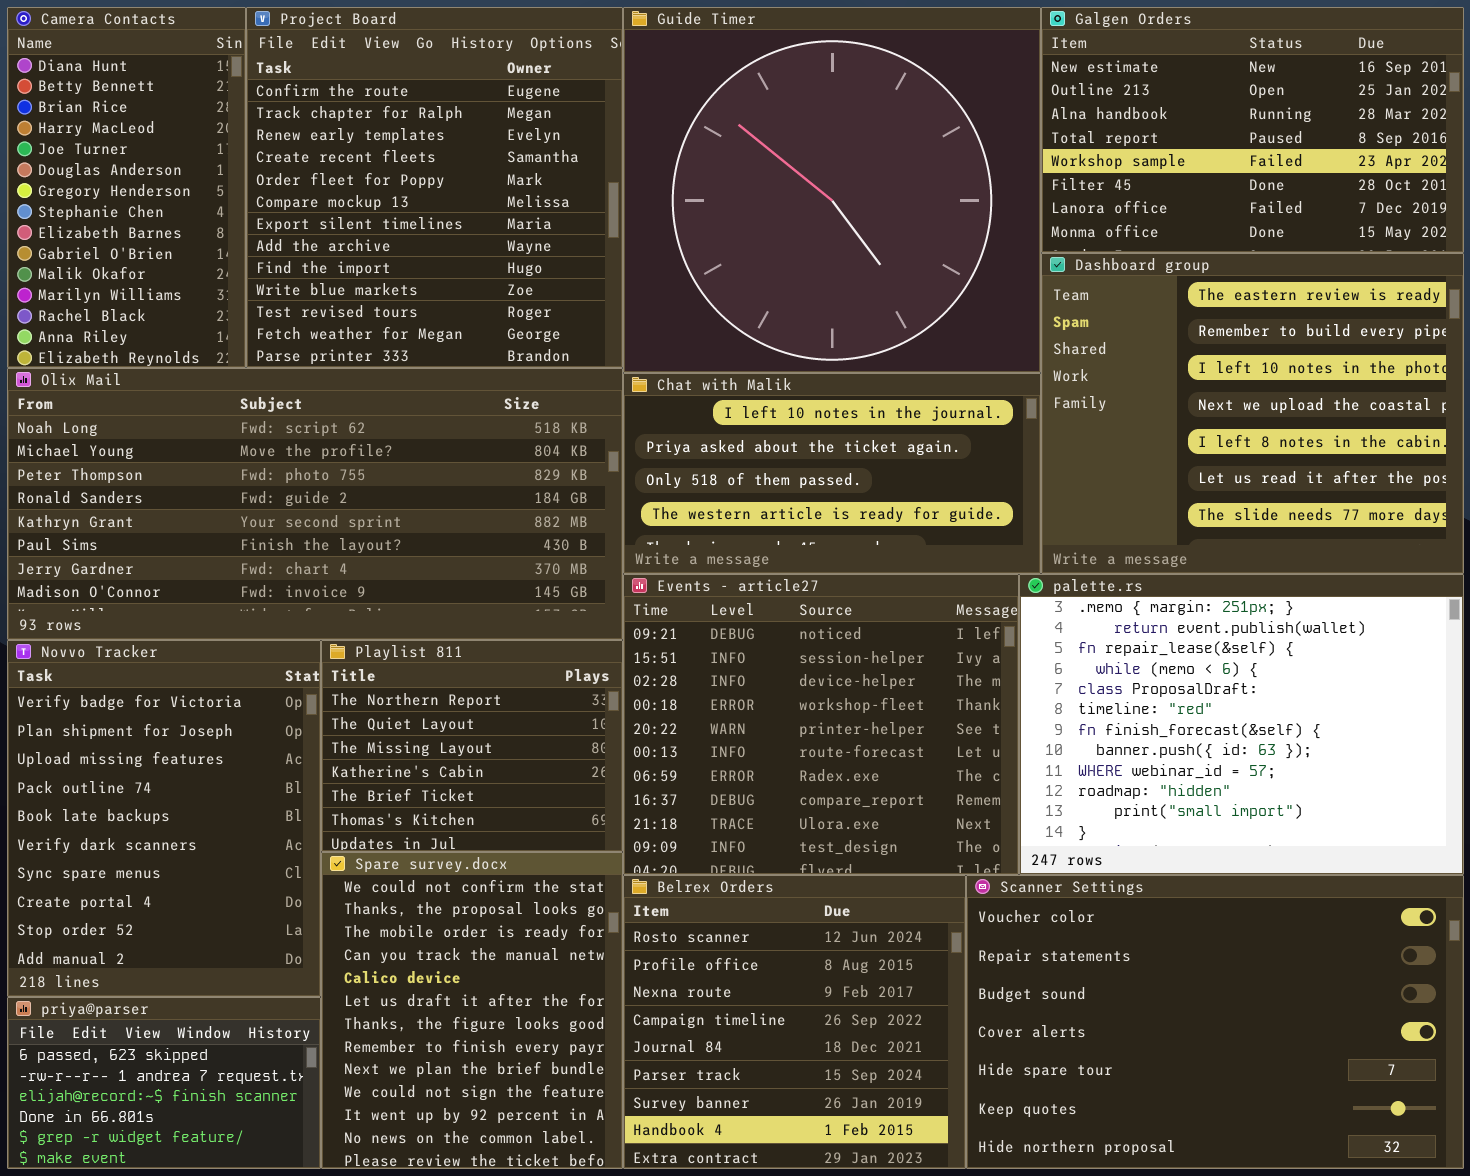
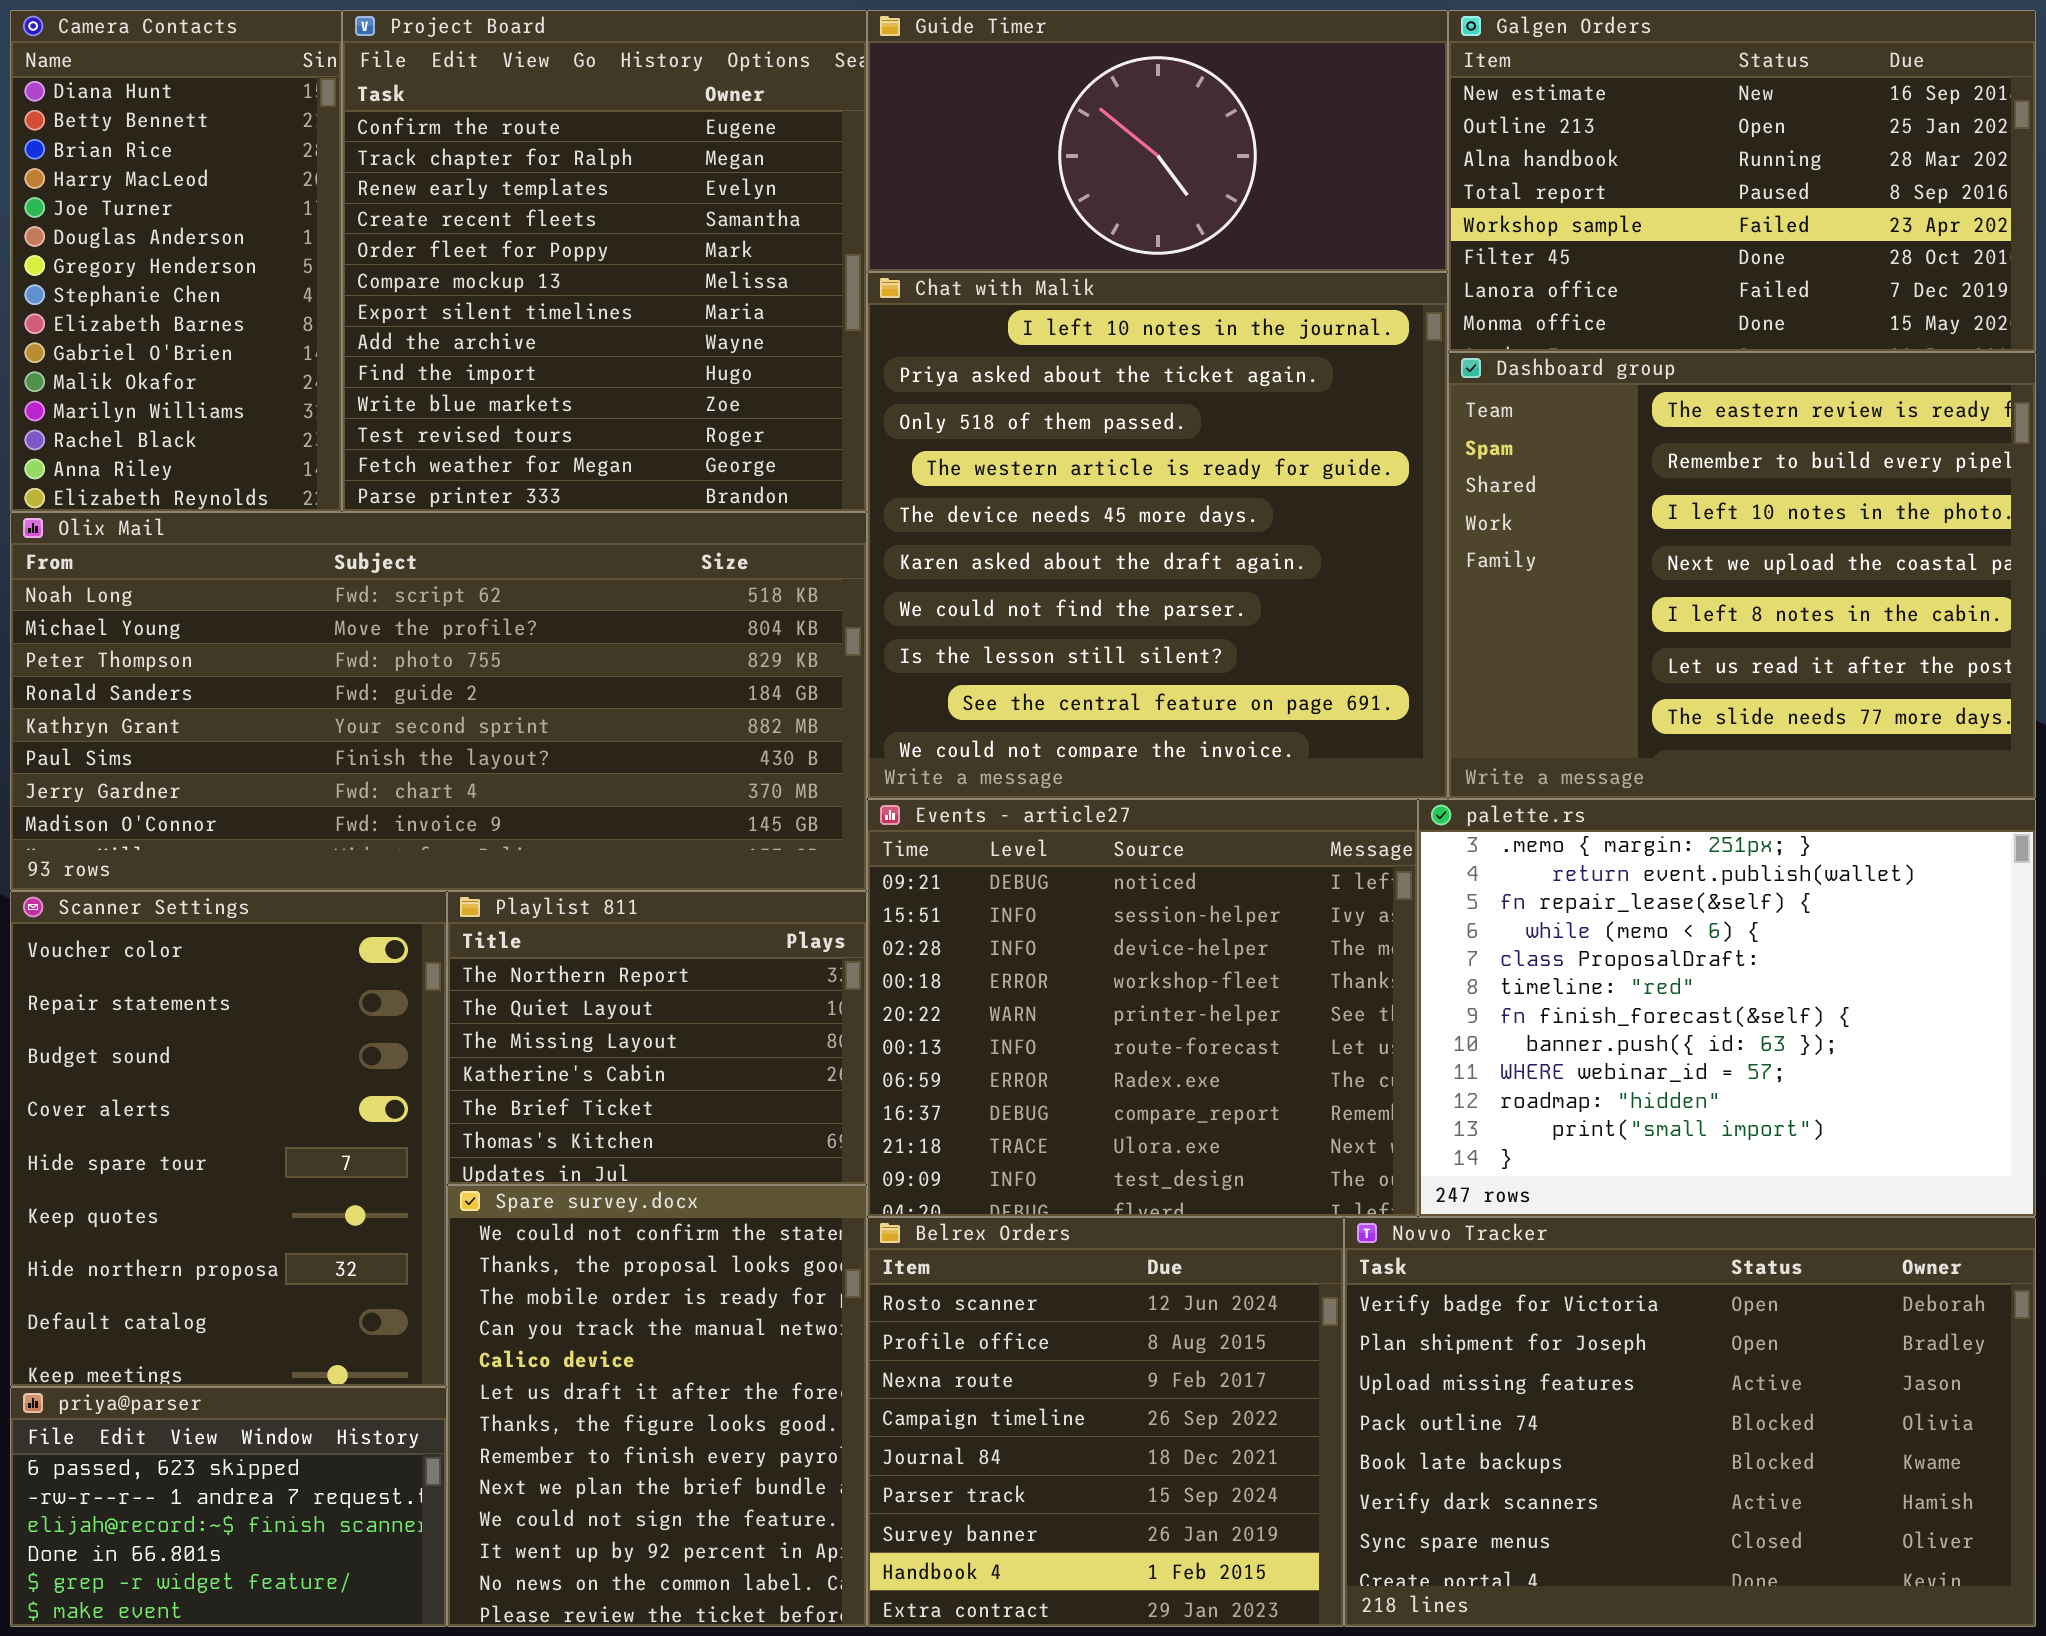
Guide Timer: [623,7,1041,373] -> [867,10,1448,272], resized
Chat with Malik: [623,373,1041,574] -> [867,272,1448,799], resized
Novvo Tracker: [7,640,321,997] -> [1344,1217,2036,1627], moved, resized
Scanner Settings: [966,875,1464,1169] -> [10,891,447,1387], moved, resized

